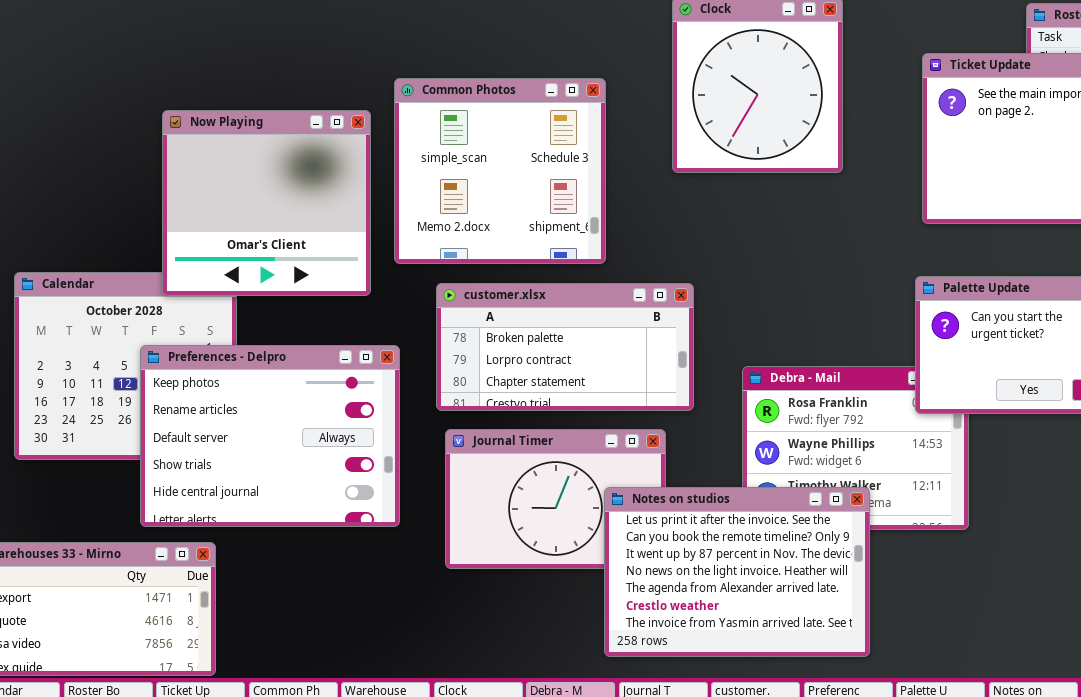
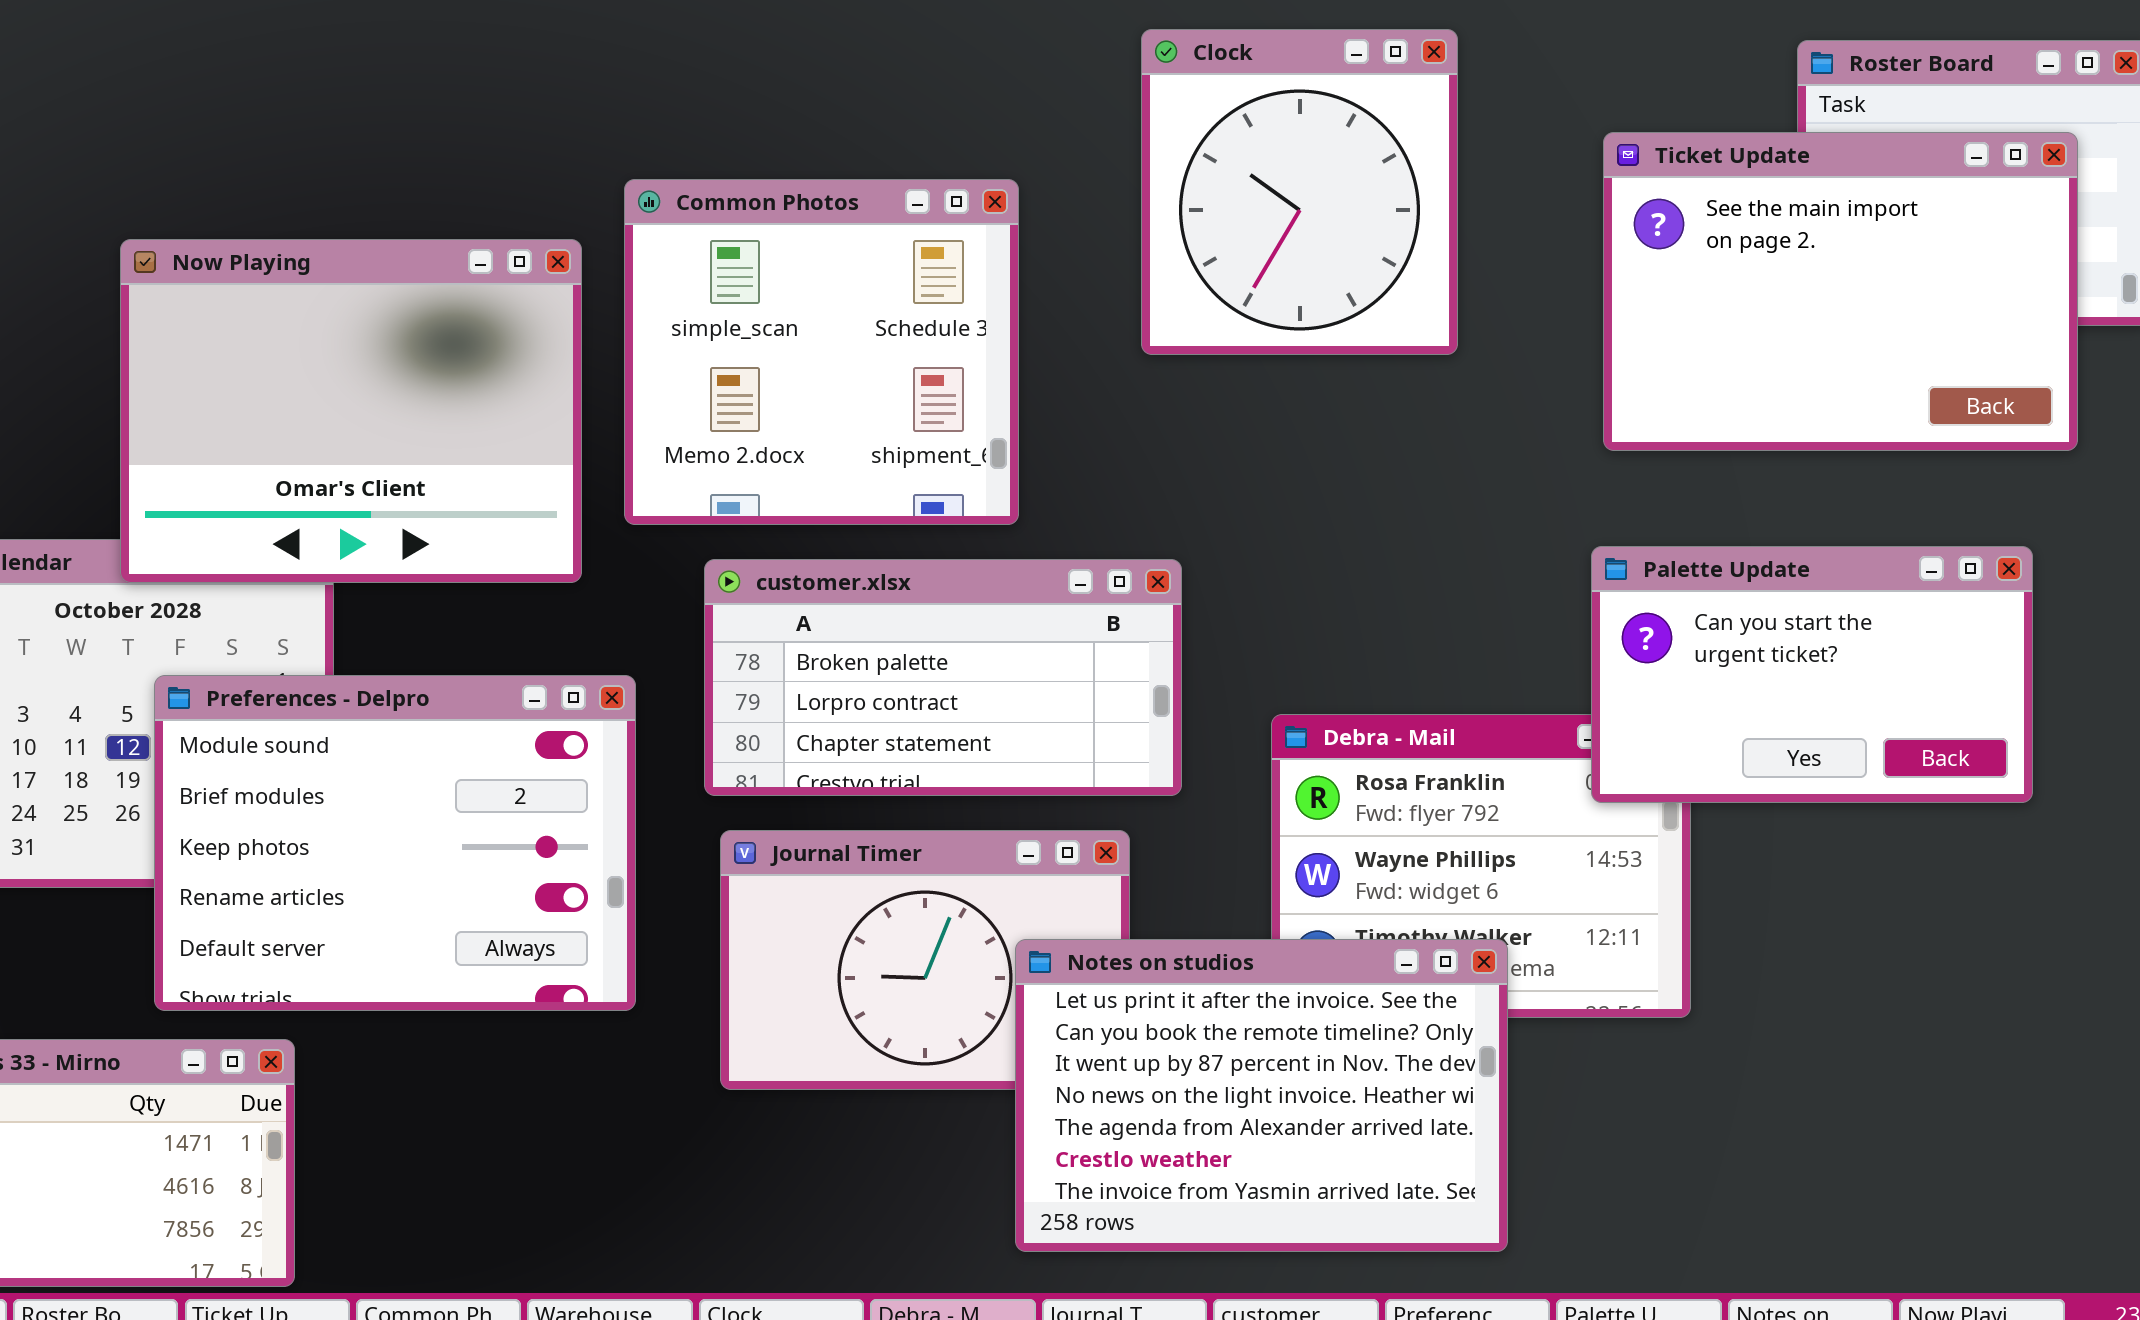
Now Playing: [162,110,371,296] -> [120,239,582,583], resized
Preferences - Delpro: [140,345,400,527] -> [154,675,636,1011], scrolled up 2 rows

